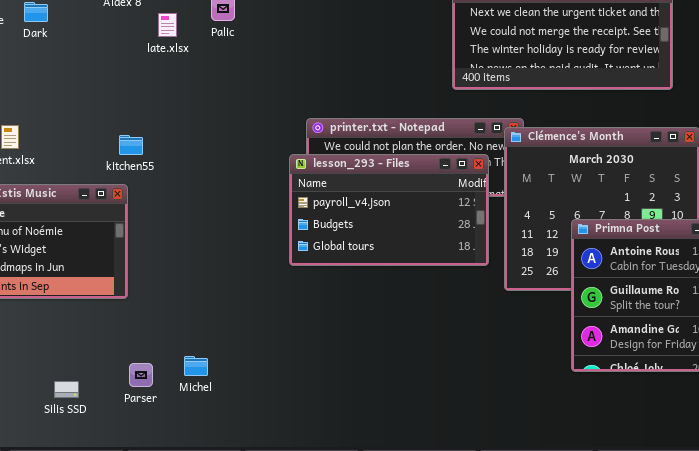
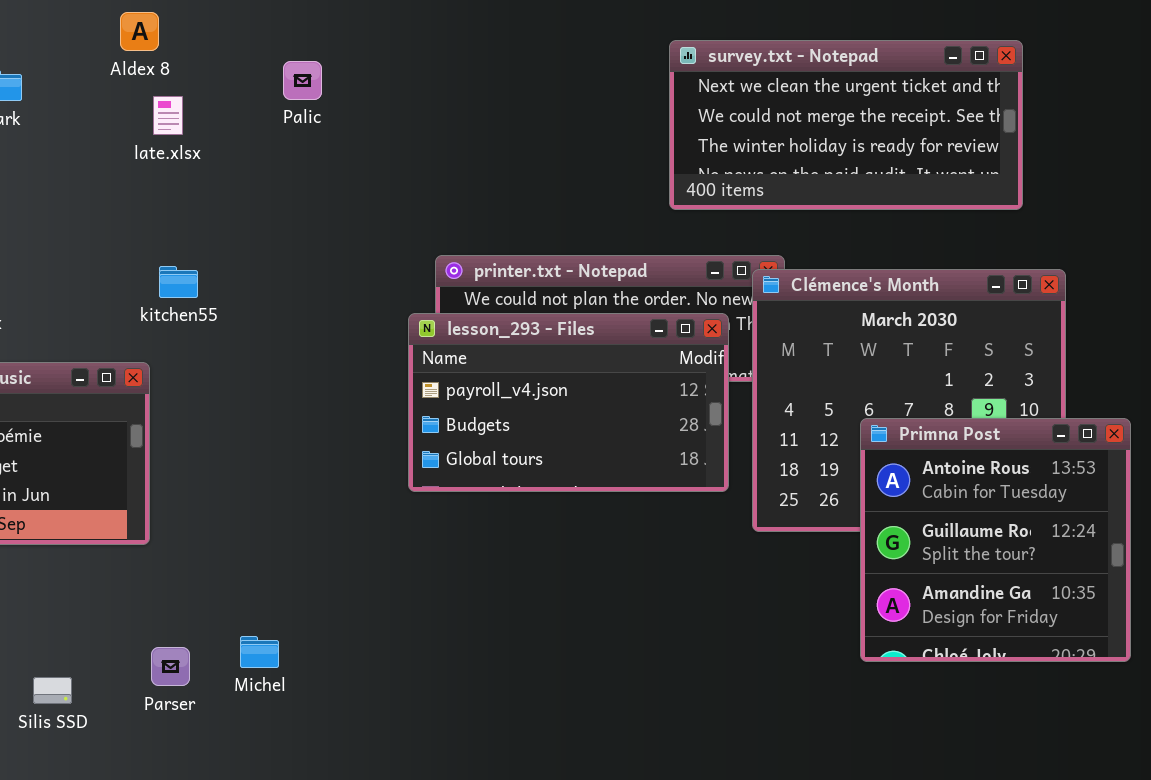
late.xlsx: [158,13,177,37] -> [153,96,183,135], moved
kitchen55: [119,135,143,155] -> [159,266,198,298], moved

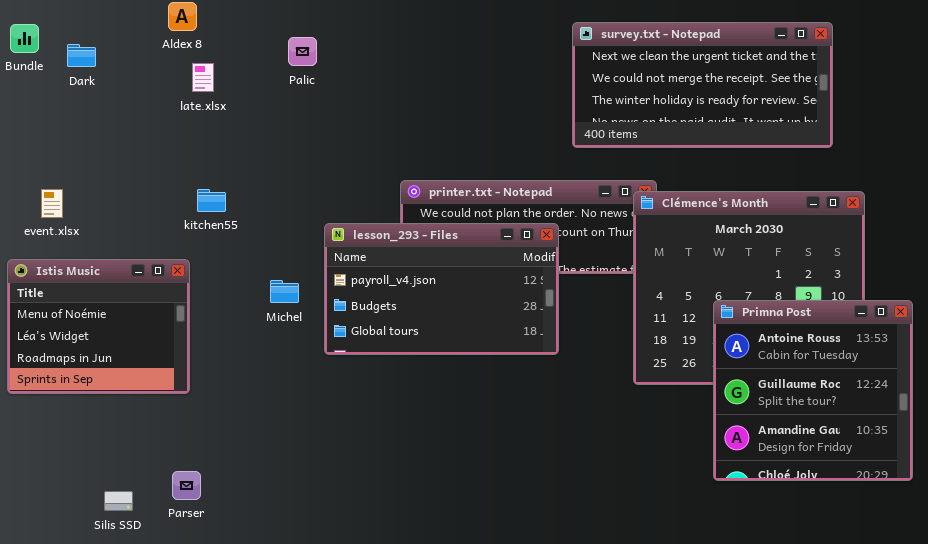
lesson_293 - Files: [408,313,729,492] -> [324,223,559,355], moved
Michel: [240,636,279,668] -> [270,280,299,303], moved
Parser: [151,647,190,686] -> [172,471,201,500], moved

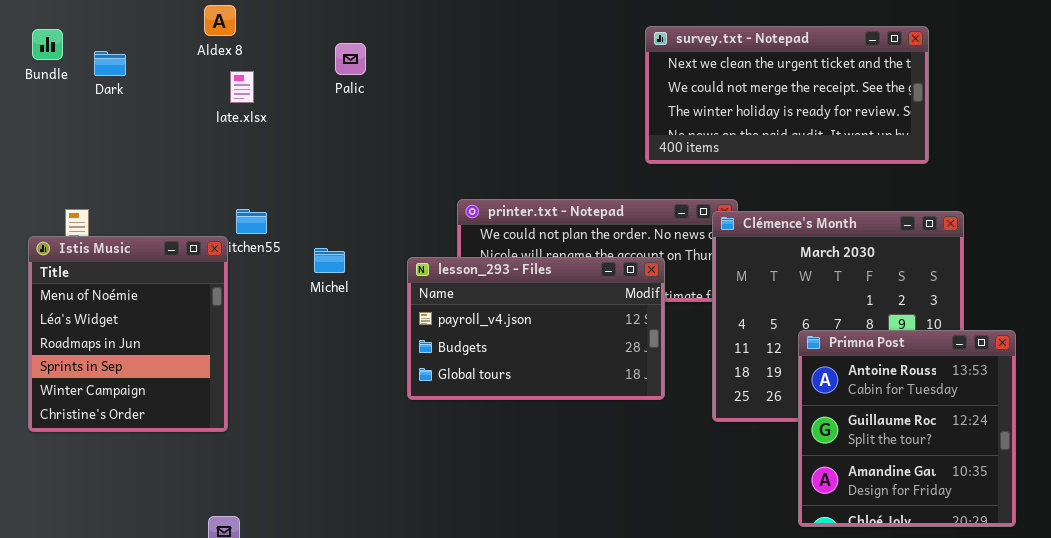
lesson_293 - Files: [324,223,559,355] -> [407,257,665,400], moved
Istis Music: [7,259,190,394] -> [28,236,228,432], resized
Michel: [270,280,299,303] -> [314,248,345,273], moved

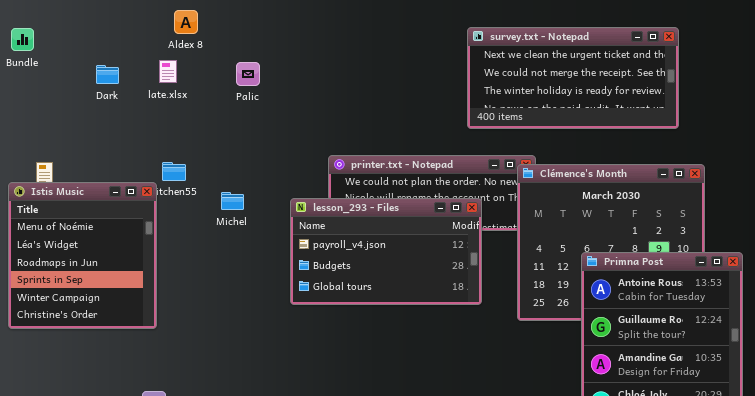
Aldex 8: [204,5,236,36] -> [174,10,198,34], moved
Palic: [335,43,366,75] -> [236,62,260,86], moved
Dark: [94,51,126,76] -> [96,65,119,84], moved

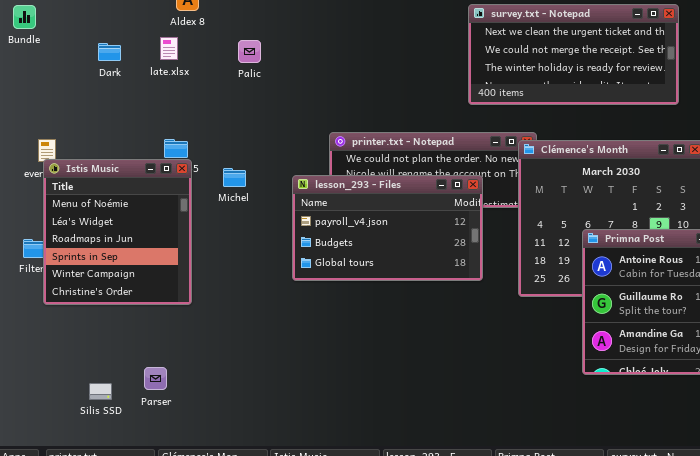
Istis Music: [8,182,157,329] -> [43,159,192,305], moved

